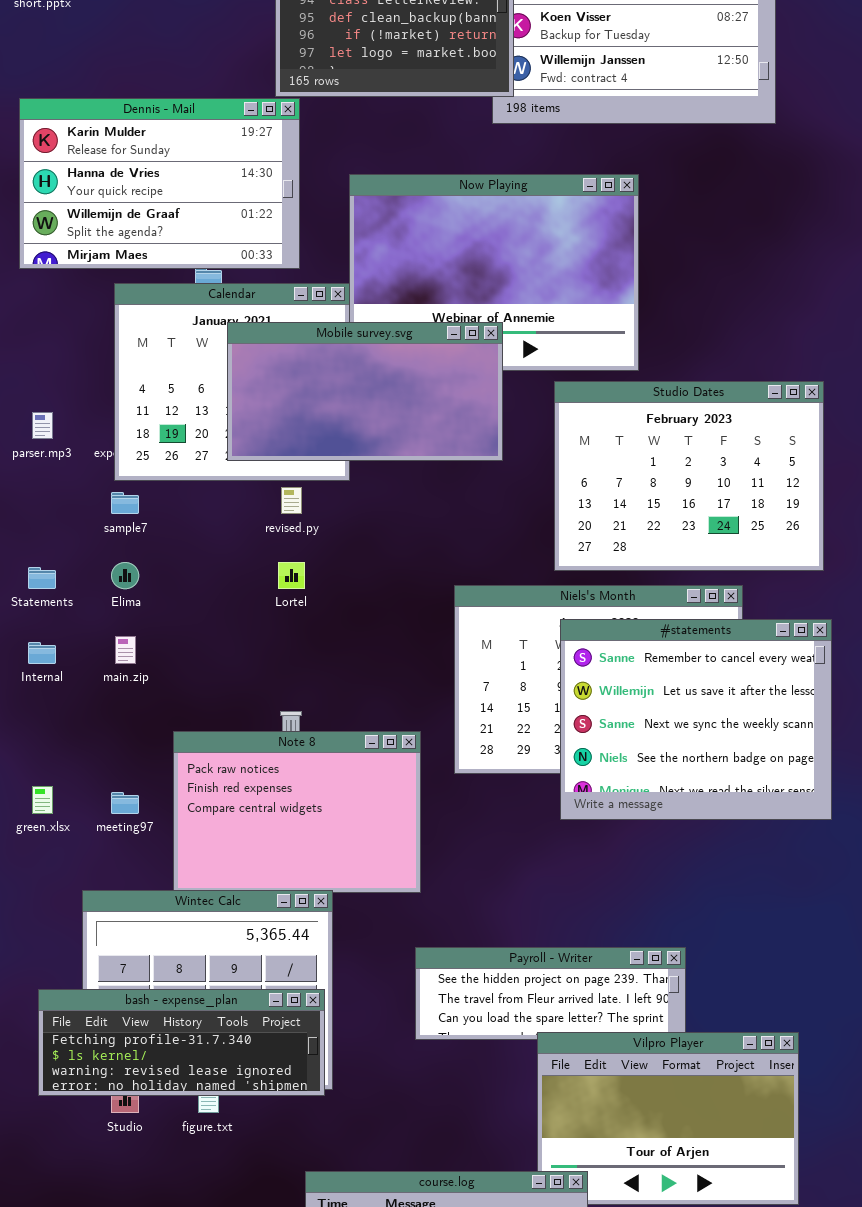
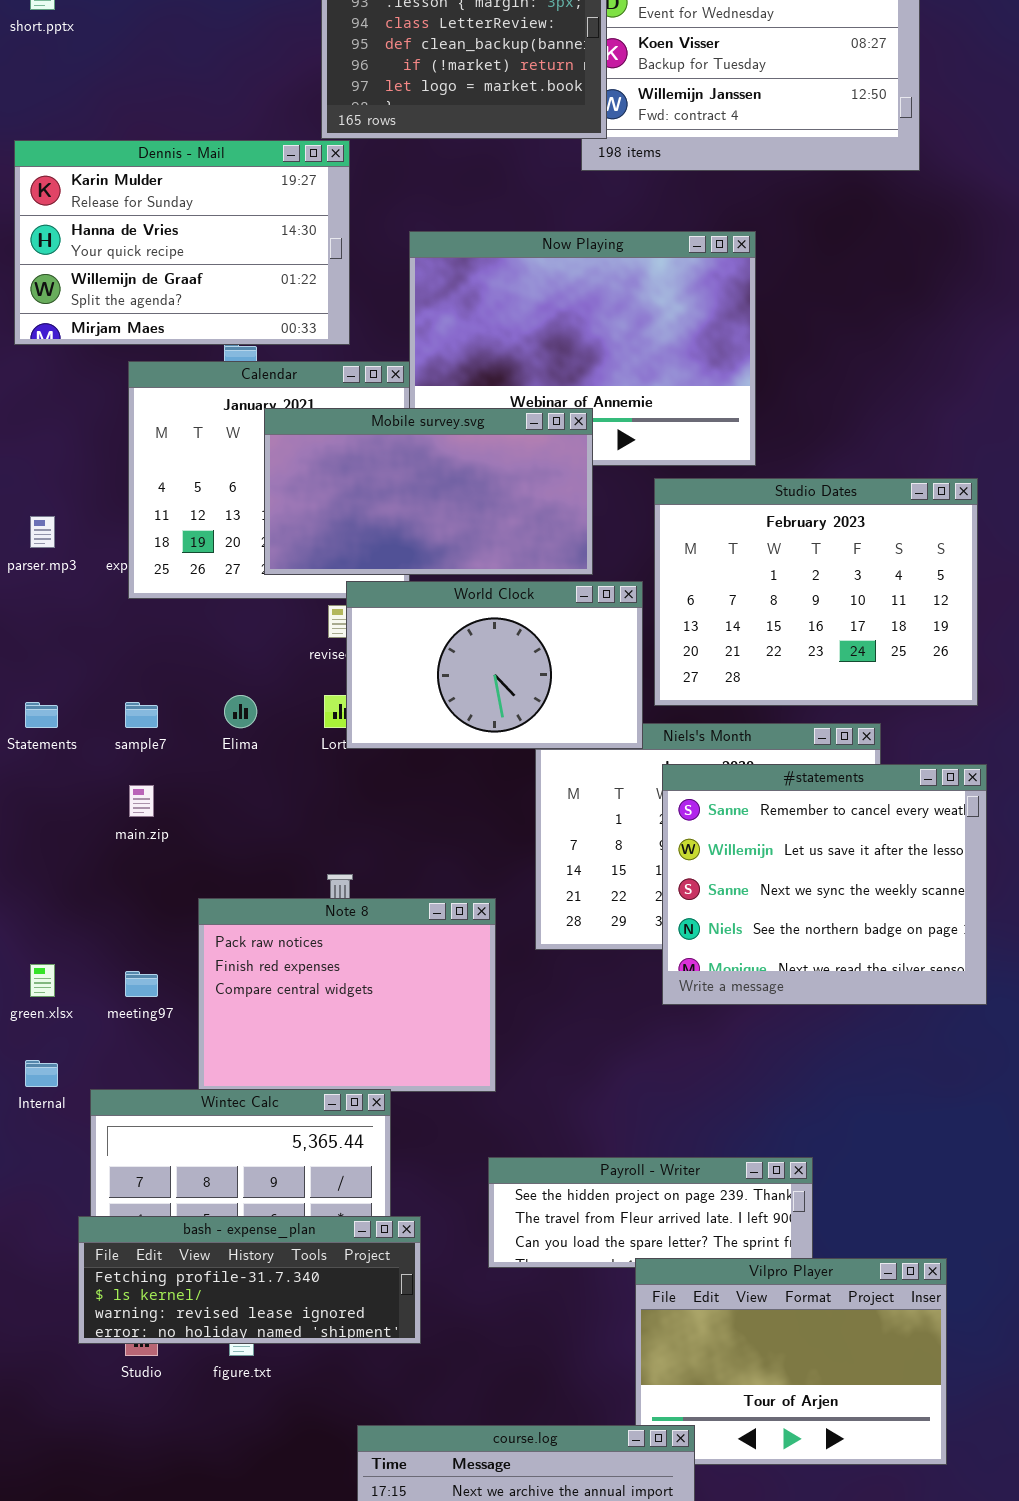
World Clock: none -> [346,581,643,749], opened
sample7: [111,492,139,514] -> [125,702,158,728], moved
Elima: [111,562,139,589] -> [224,695,257,728], moved
Internal: [28,642,56,664] -> [25,1060,58,1087], moved
bash - expense_plan: [38,989,325,1096] -> [78,1216,421,1344], moved

